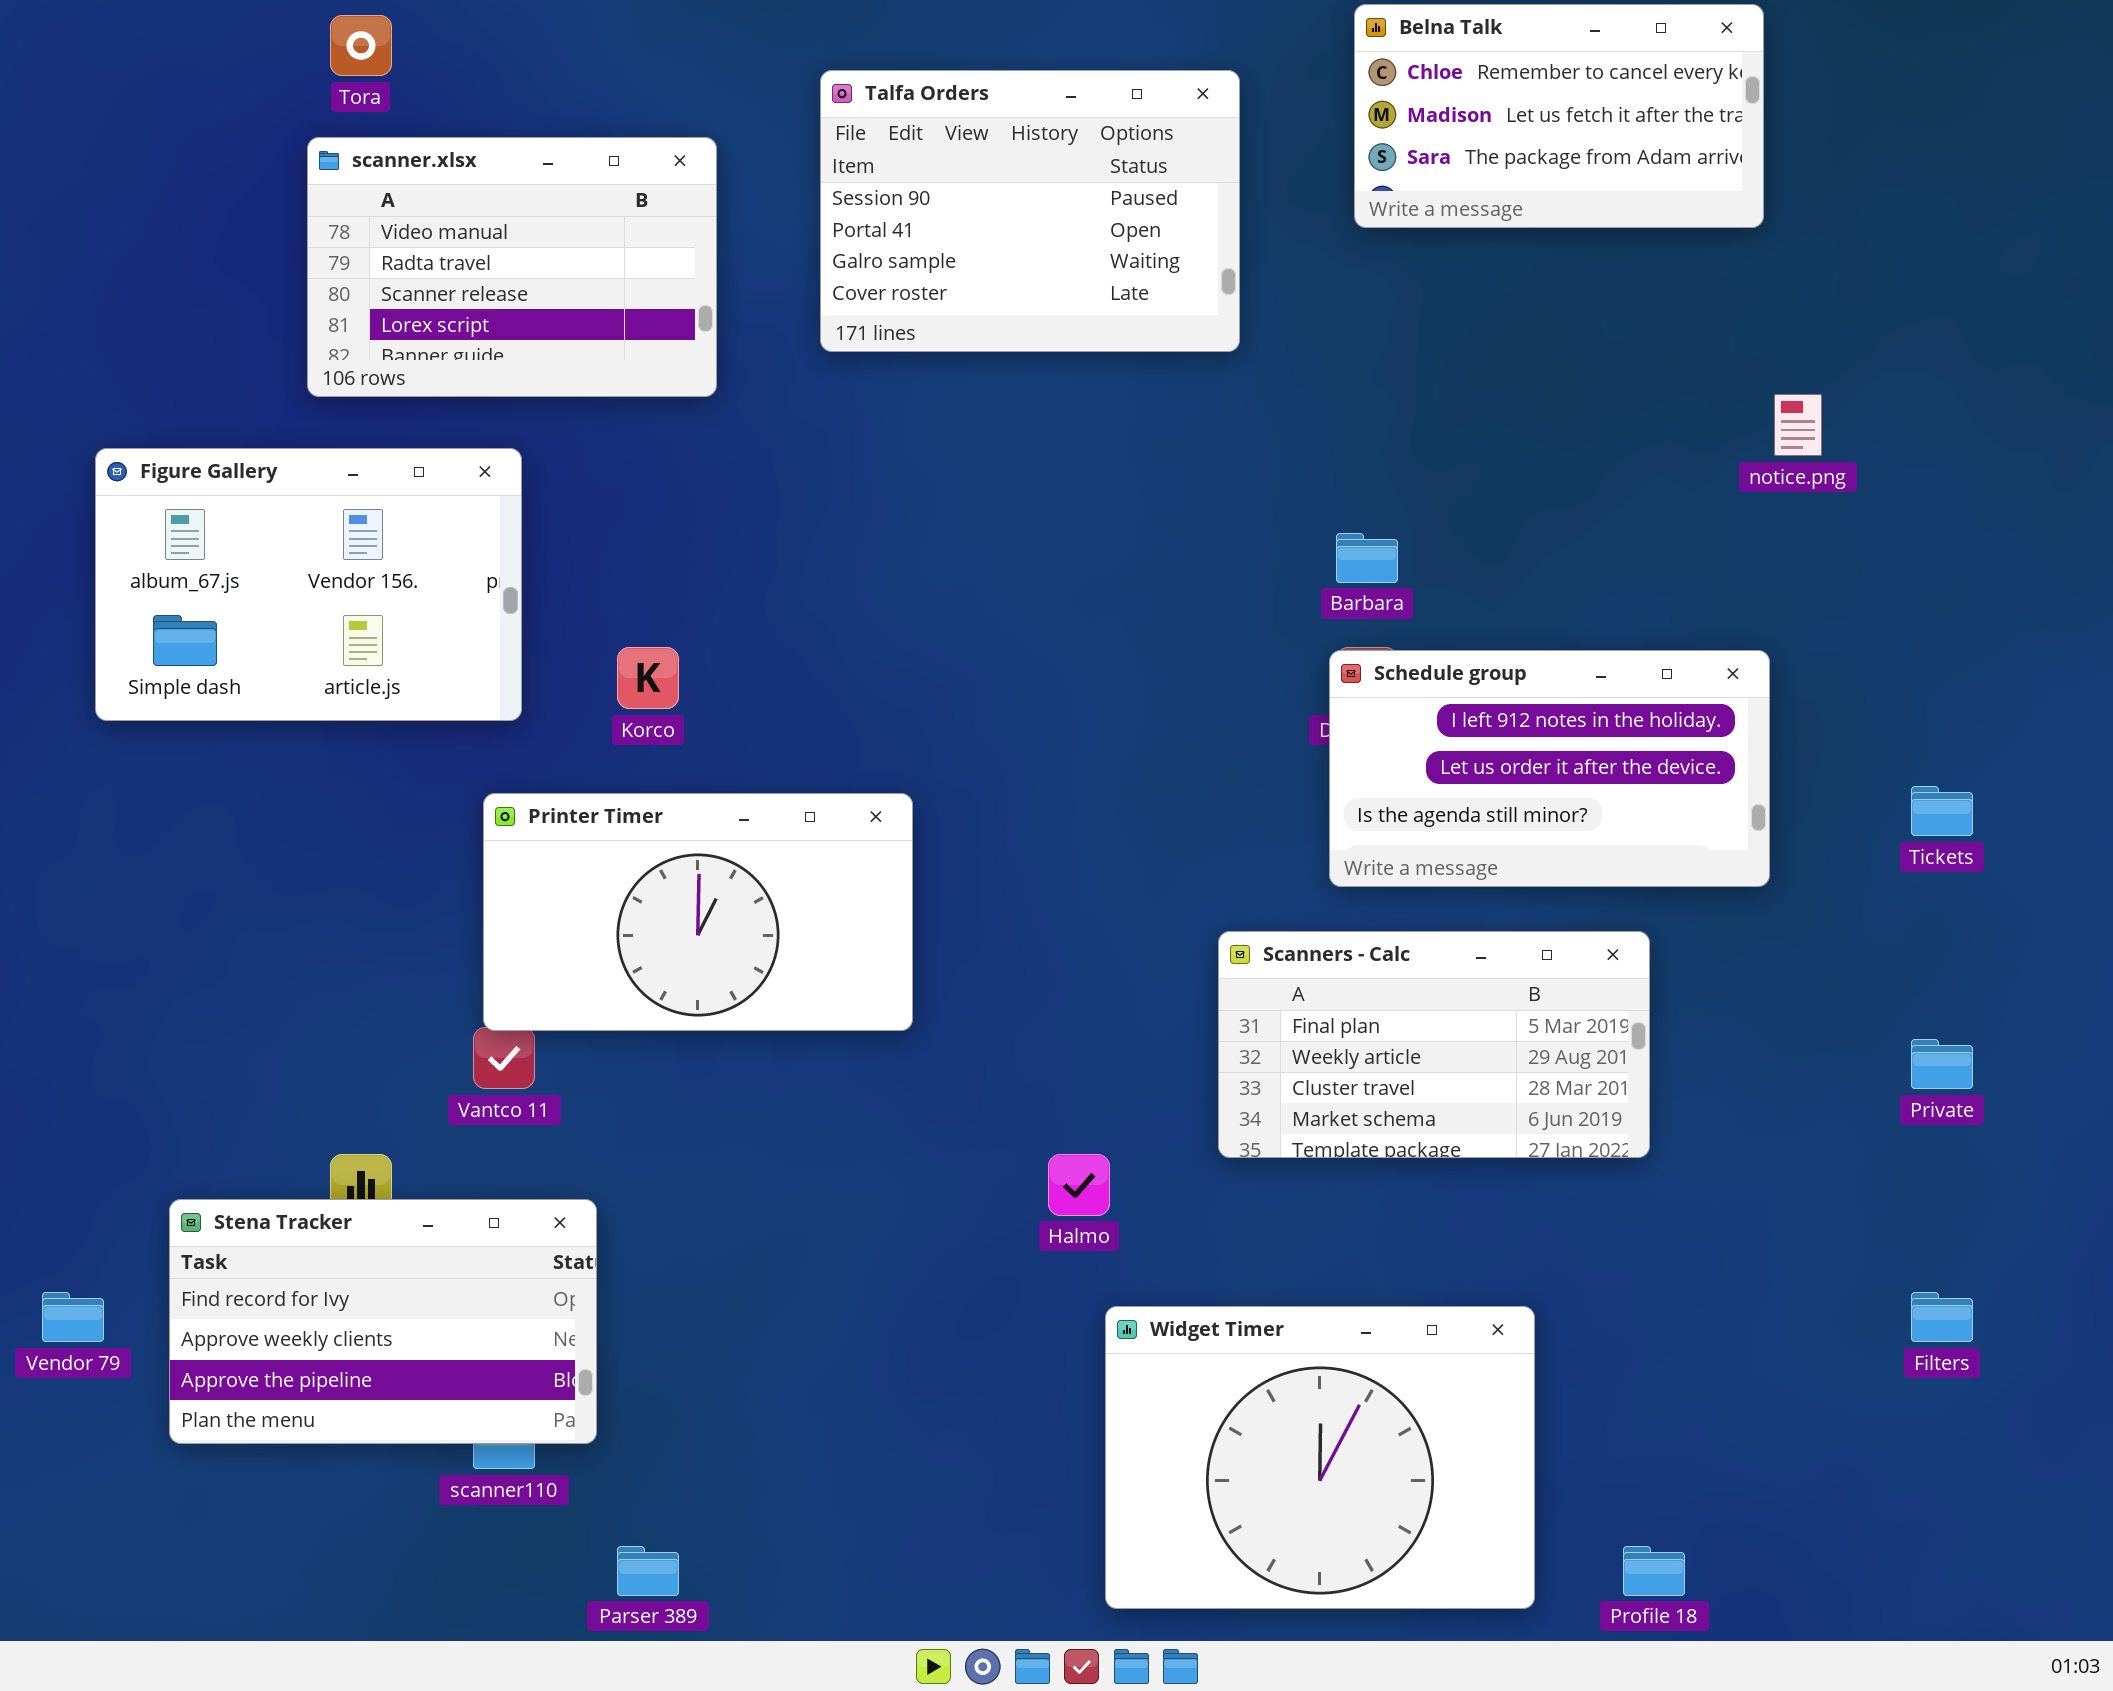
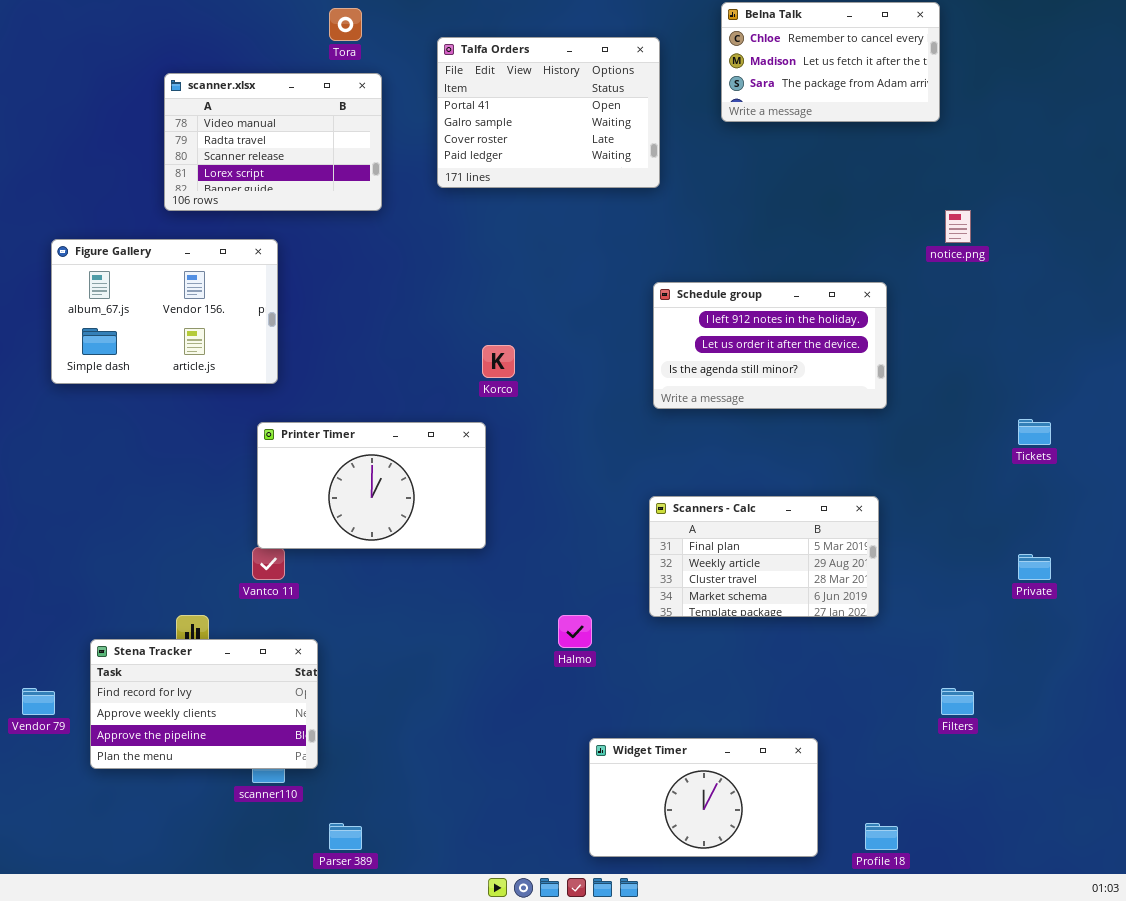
Tora: [330,15,392,76] -> [329,8,362,41], moved
Talfa Orders: [820,70,1240,352] -> [437,37,660,188], scrolled down 1 row
Korco: [617,647,679,709] -> [482,345,515,378], moved
Schedule group: [1329,650,1770,887] -> [653,282,887,409], moved
Filters: [1911,1292,1973,1342] -> [941,688,974,715], moved
Widget Timer: [1105,1306,1535,1609] -> [589,738,818,857], resized

